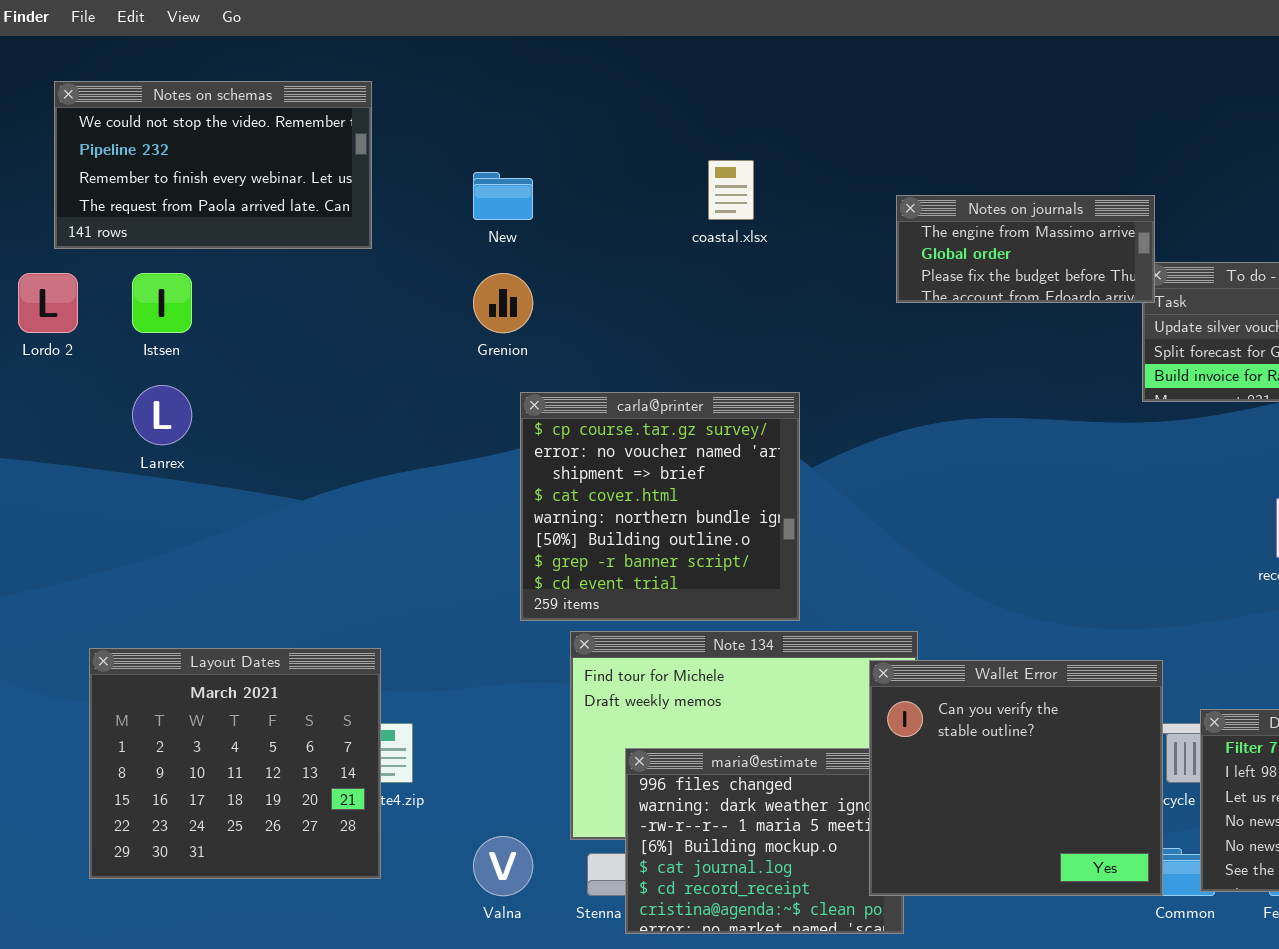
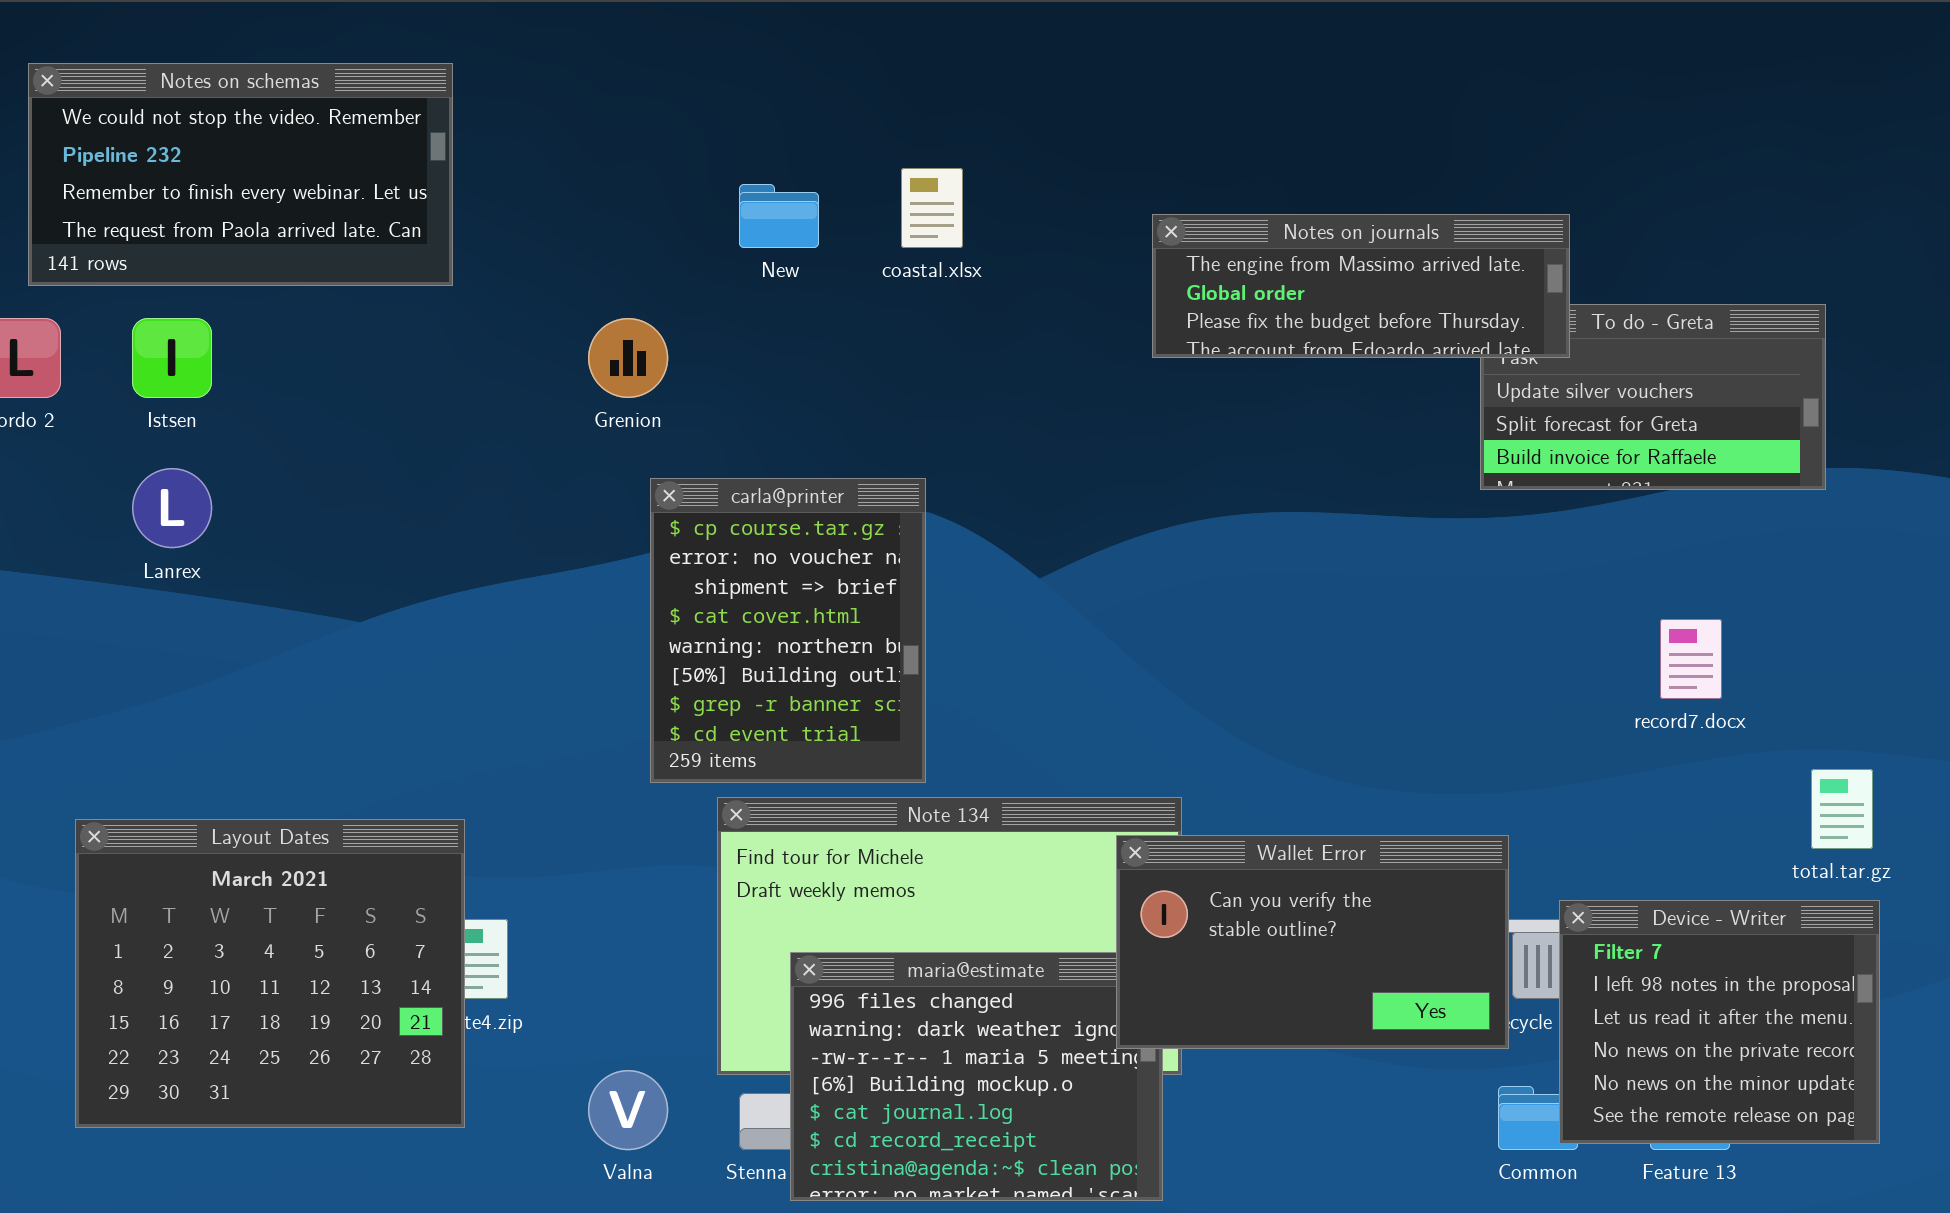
New: [473,172,533,220] -> [739,184,819,248], moved
Notes on journals: [896,195,1155,303] -> [1152,214,1570,358], resized
carla@printer: [520,392,800,621] -> [650,478,926,783], resized
Wallet Error: [869,660,1163,896] -> [1116,835,1509,1049], resized

